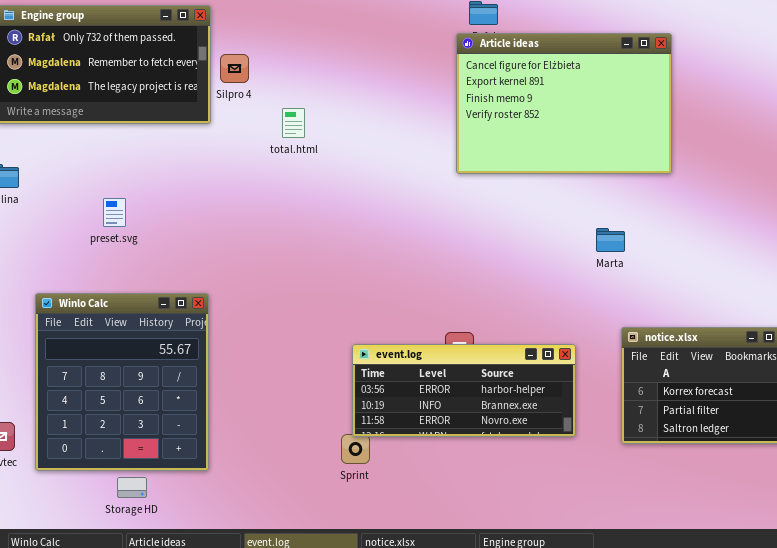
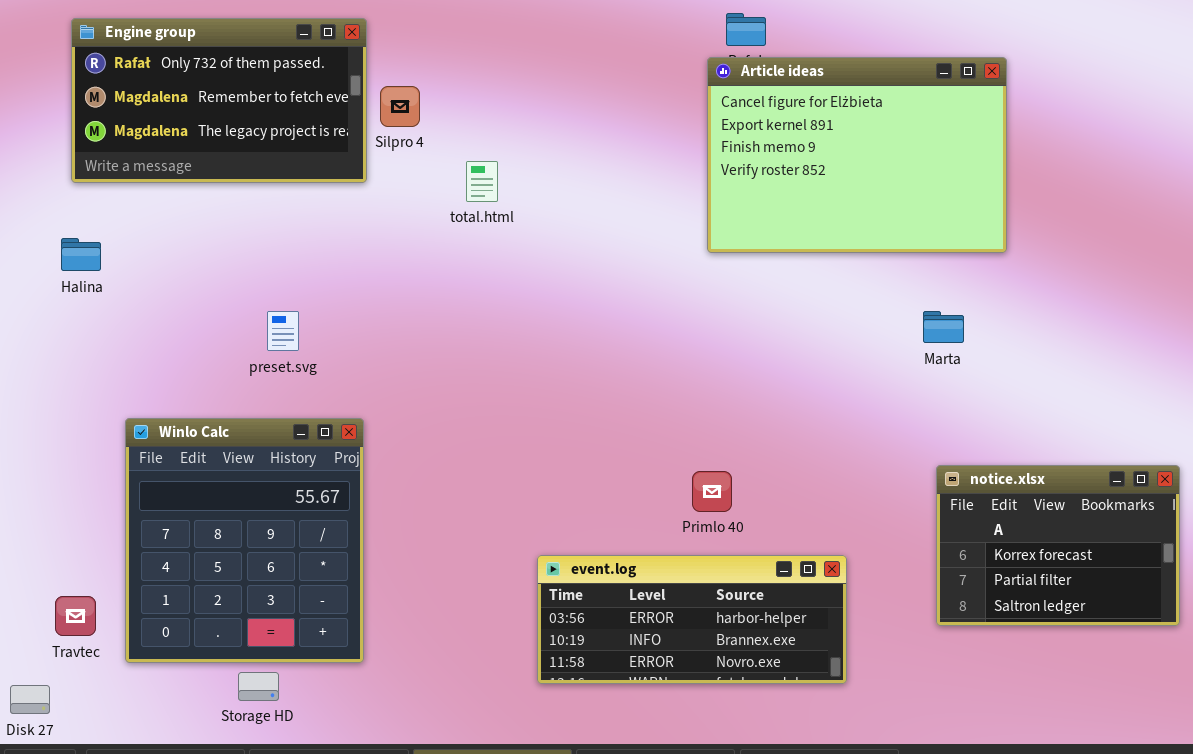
preset.svg: [103,198,126,227] -> [267,311,299,351], moved
Marta: [596,228,625,252] -> [923,311,964,343], moved
event.log: [352,344,576,437] -> [537,555,847,684], moved

